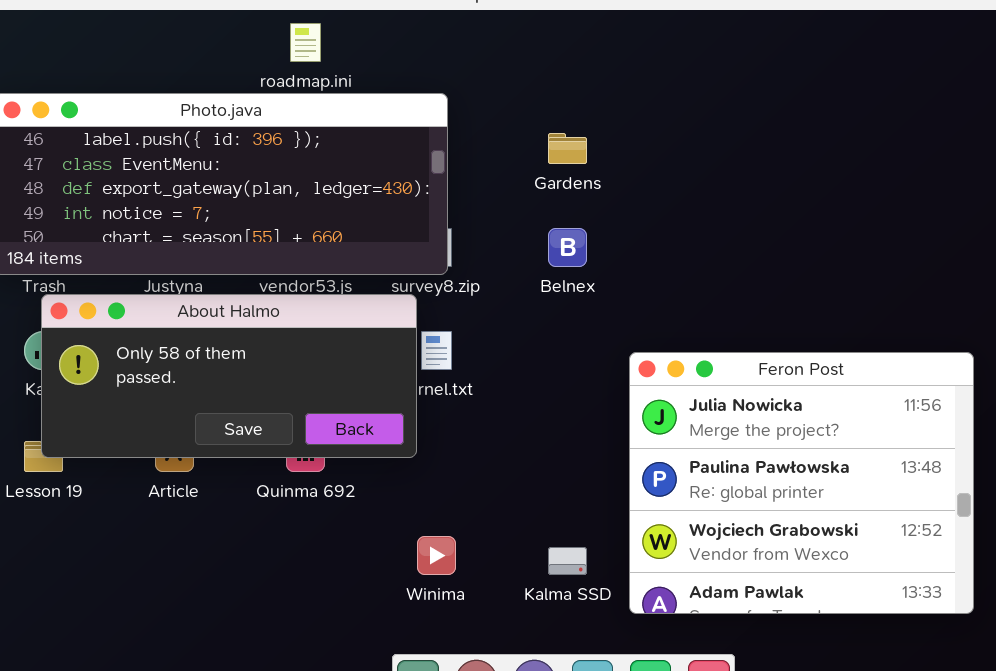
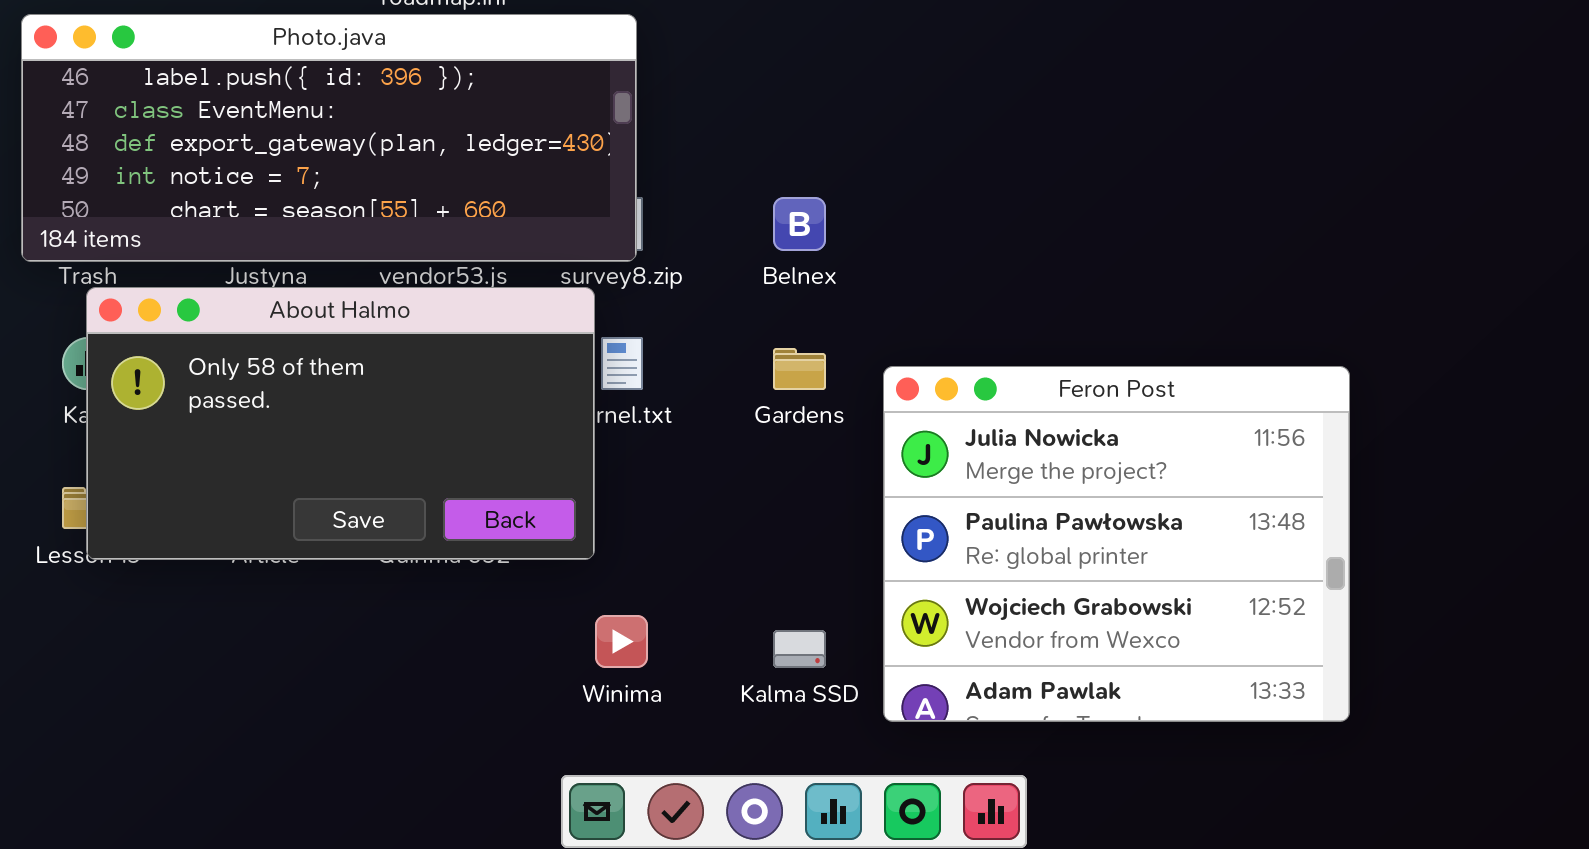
Gardens: [548,133,587,164] -> [773,348,826,390], moved
About Halmo: [41,294,417,458] -> [86,287,595,560], resized

